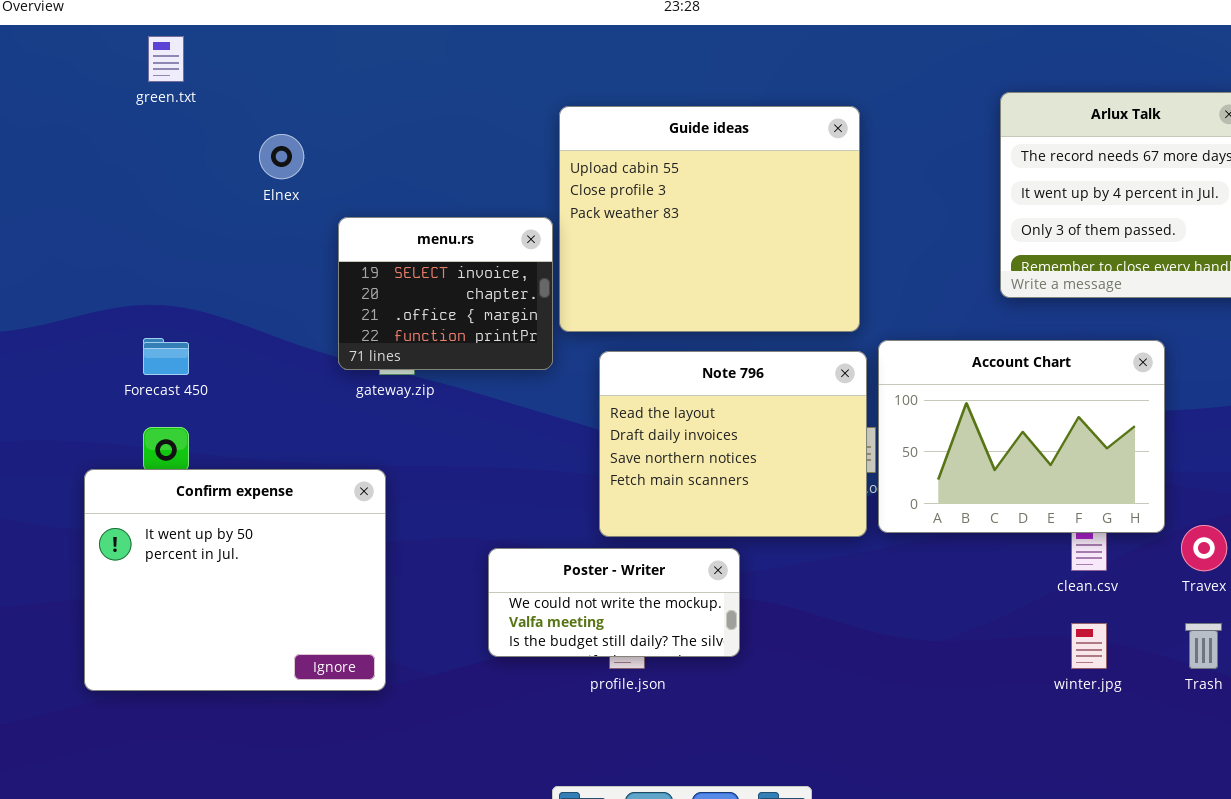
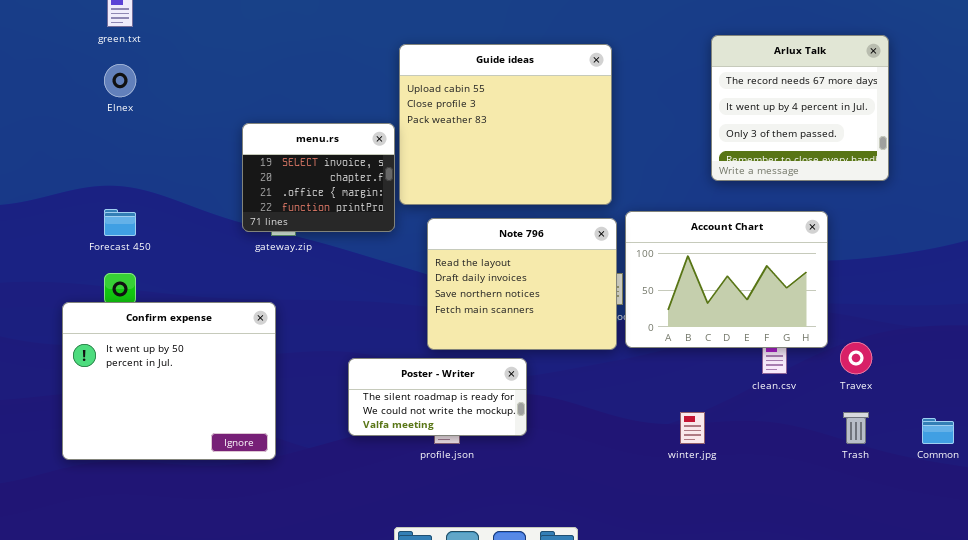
Elnex: [259,134,304,179] -> [104,64,136,97], moved
Poster - Writer: [488,548,740,657] -> [348,358,527,436], scrolled up 1 row
winter.jpg: [1071,623,1107,669] -> [680,412,705,444], moved

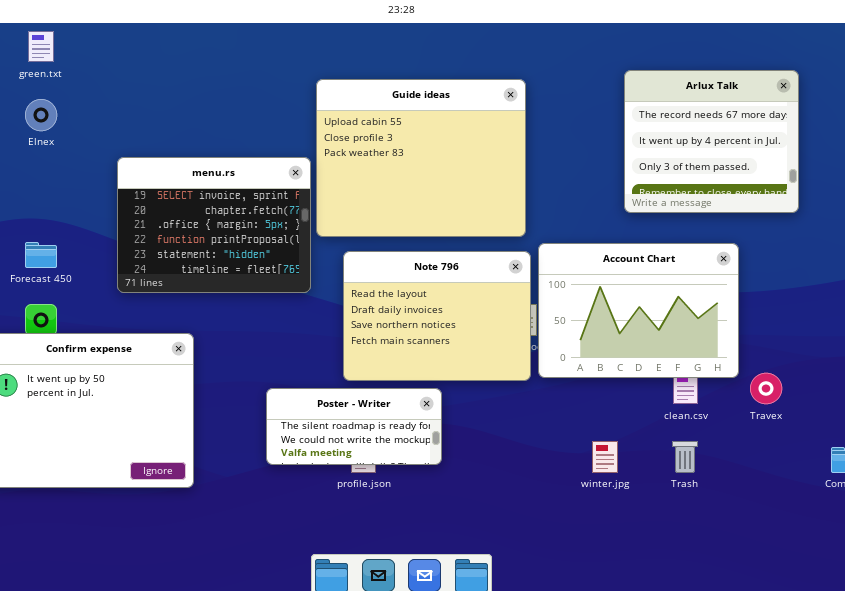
menu.rs: [242,123,395,232] -> [117,157,311,293], resized
Trash: [843,412,869,444] -> [672,441,698,473], moved

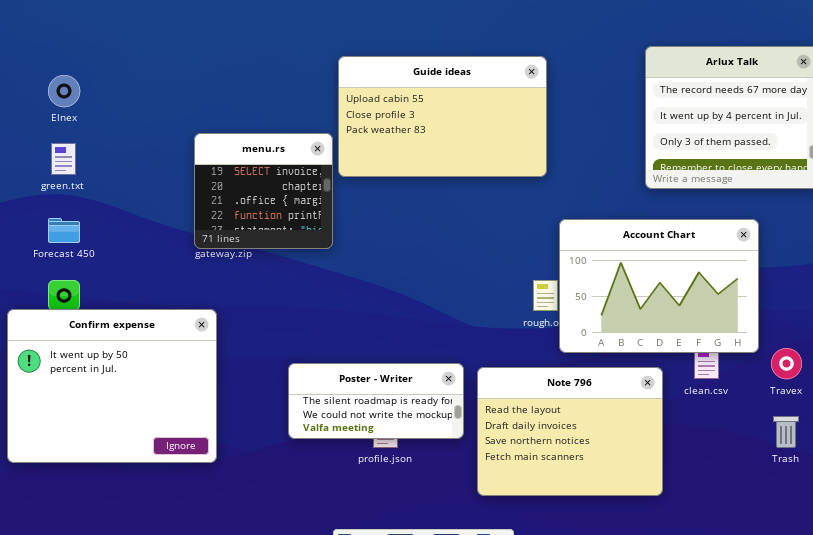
green.txt: [28,31,54,62] -> [51,143,76,175], moved
Guide ideas: [316,79,526,237] -> [338,56,547,177], resized
menu.rs: [117,157,311,293] -> [194,133,333,249], resized
Note 796: [343,251,531,381] -> [477,367,663,496], moved
Trash: [672,441,698,473] -> [773,416,799,448], moved

